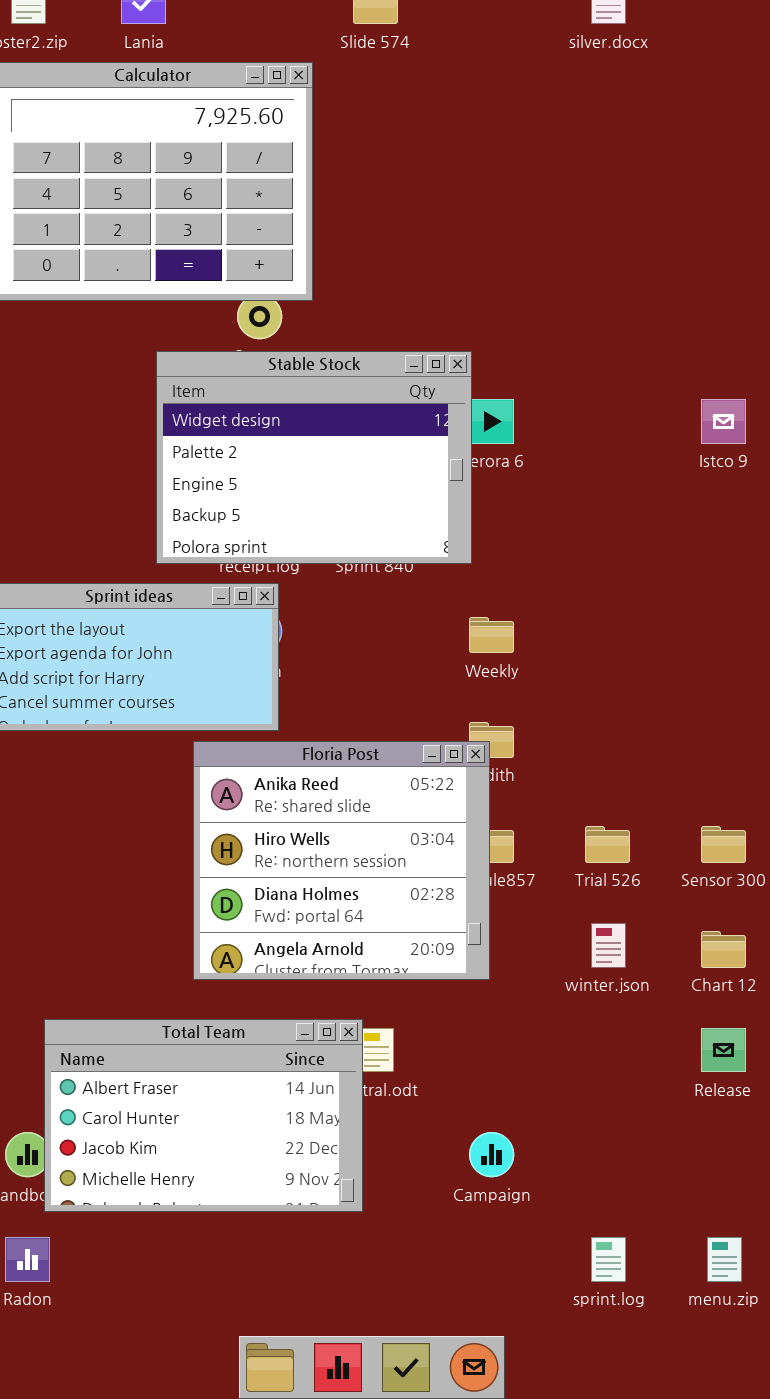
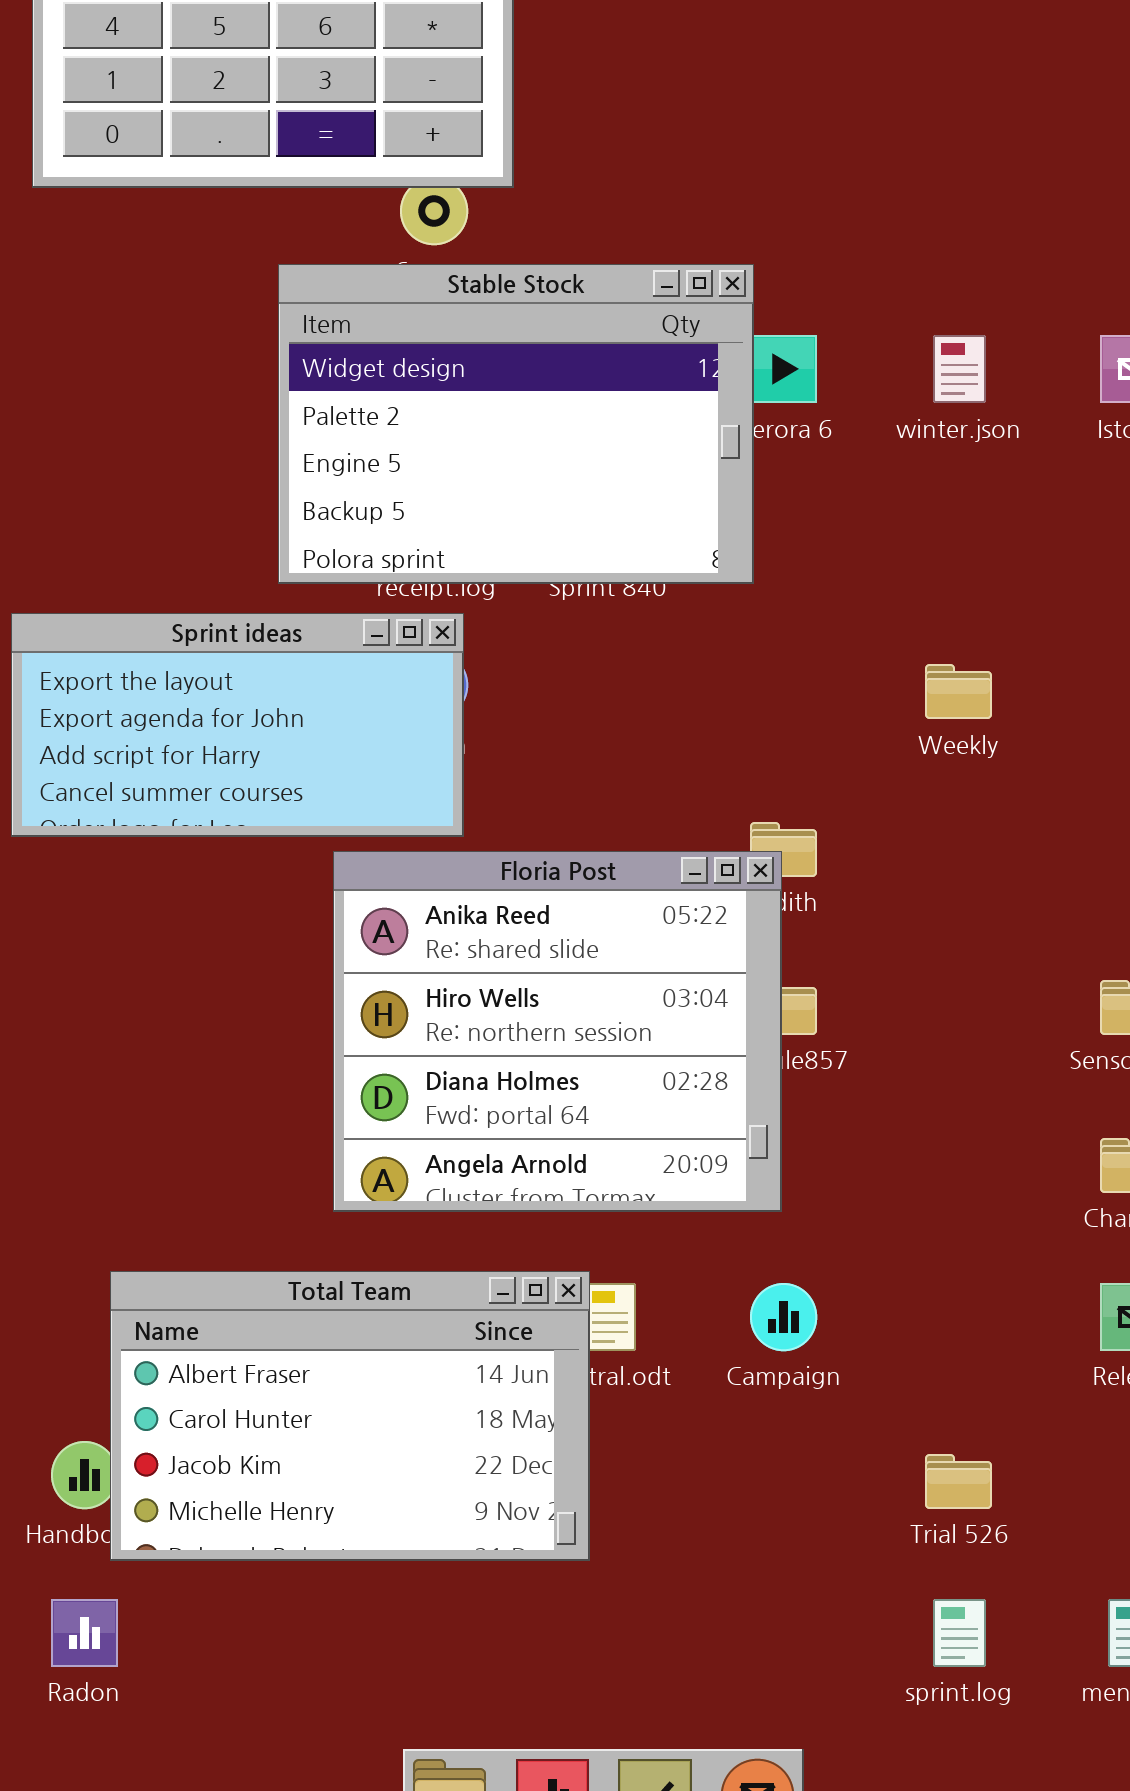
Weekly: [469,617,514,653] -> [925,664,992,719], moved
Trial 526: [585,826,630,863] -> [925,1454,992,1509], moved
winter.json: [591,923,626,968] -> [933,335,986,403], moved
Campaign: [469,1132,514,1177] -> [750,1283,817,1351], moved

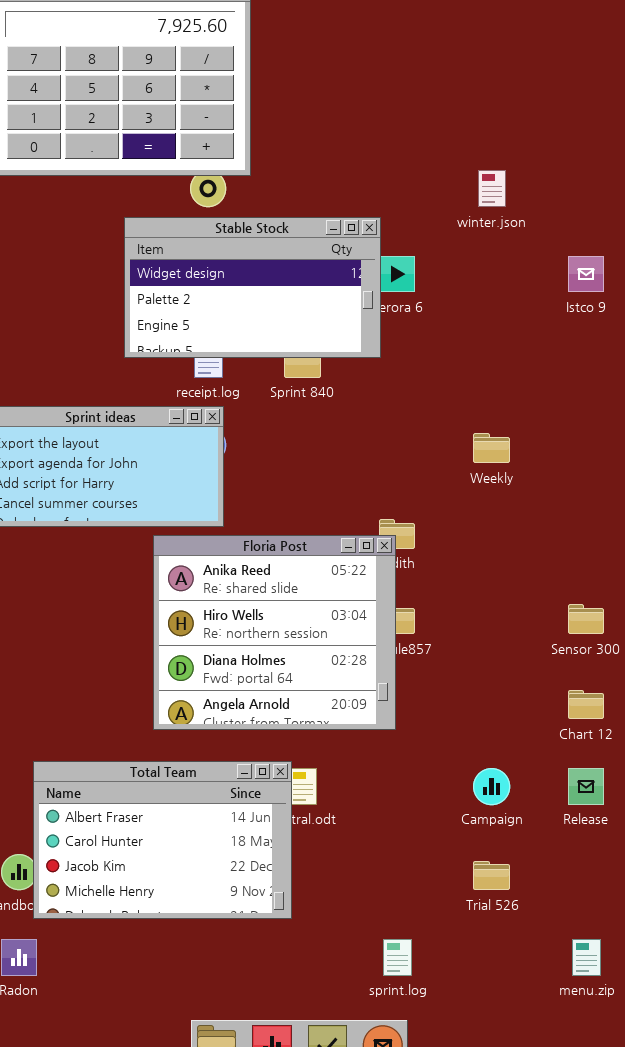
Stable Stock: [278,264,754,584] -> [124,217,381,358], resized
winter.json: [933,335,986,403] -> [478,170,506,207], moved
Campaign: [750,1283,817,1351] -> [473,768,510,805], moved
sprint.log: [933,1599,986,1667] -> [383,939,412,976], moved

